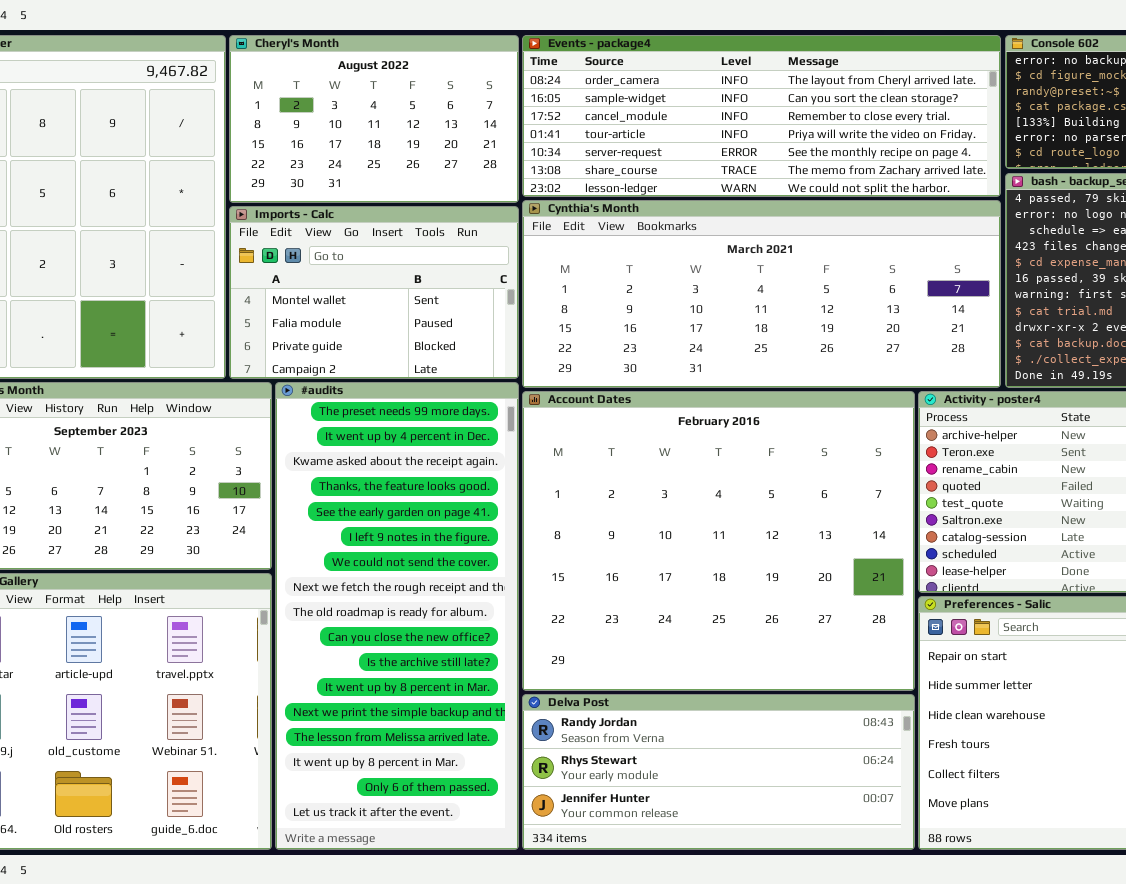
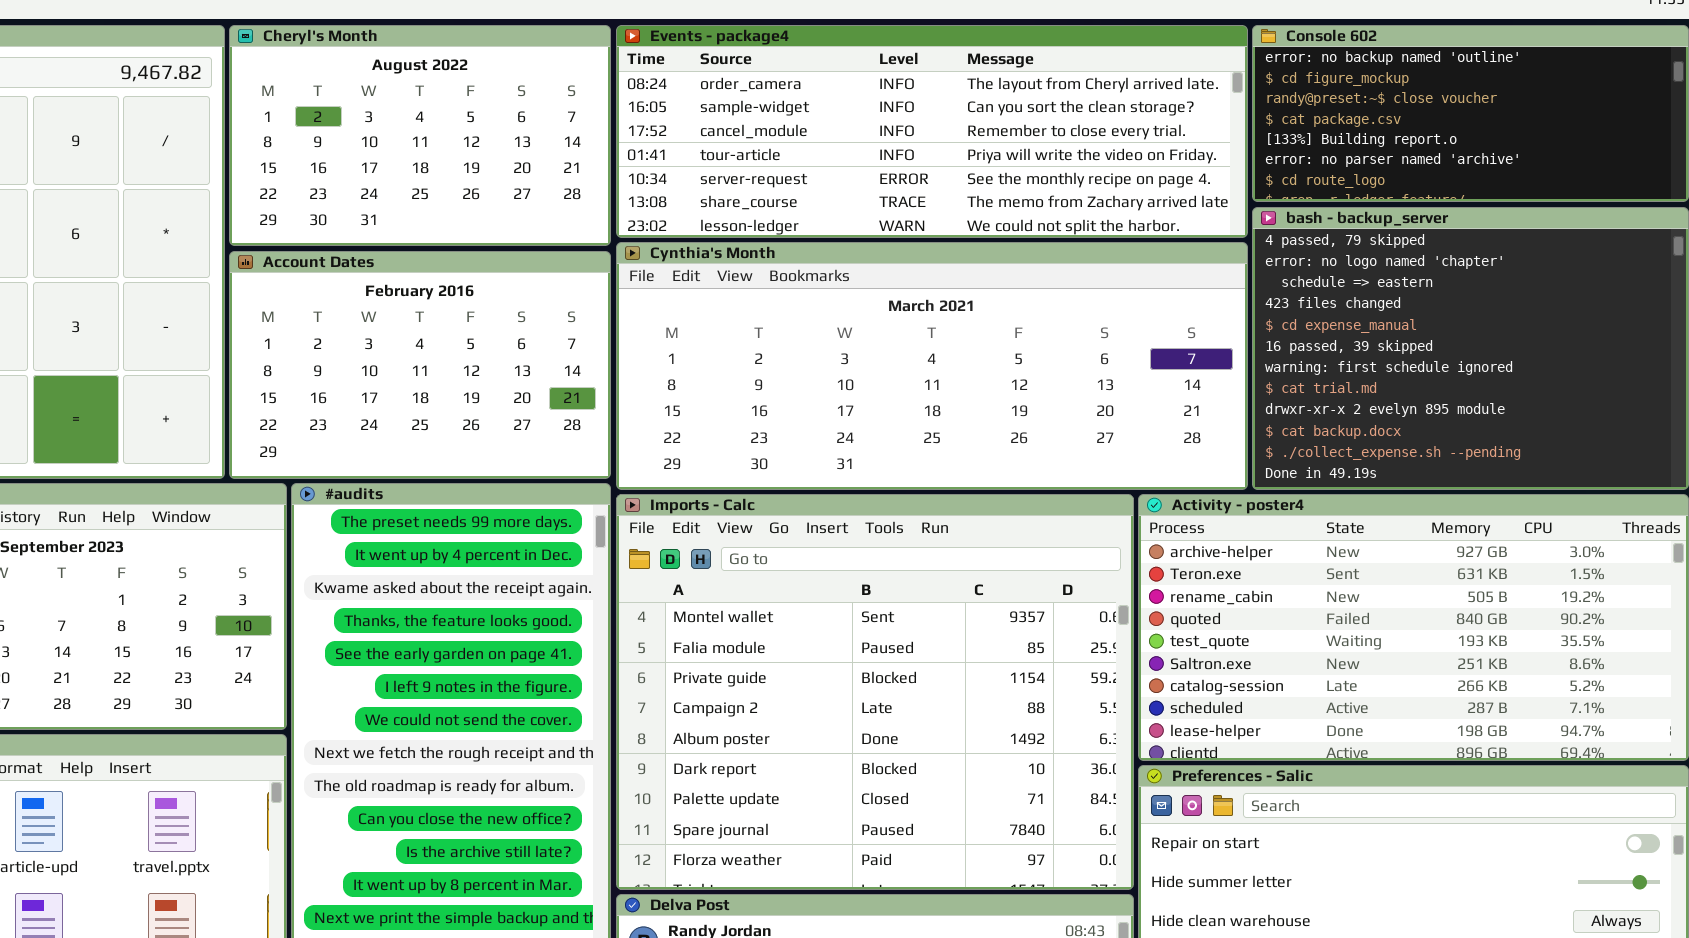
Imports - Calc: [229,206,519,379] -> [616,494,1134,890], moved, resized
Account Dates: [522,391,915,691] -> [229,251,611,479], moved, resized

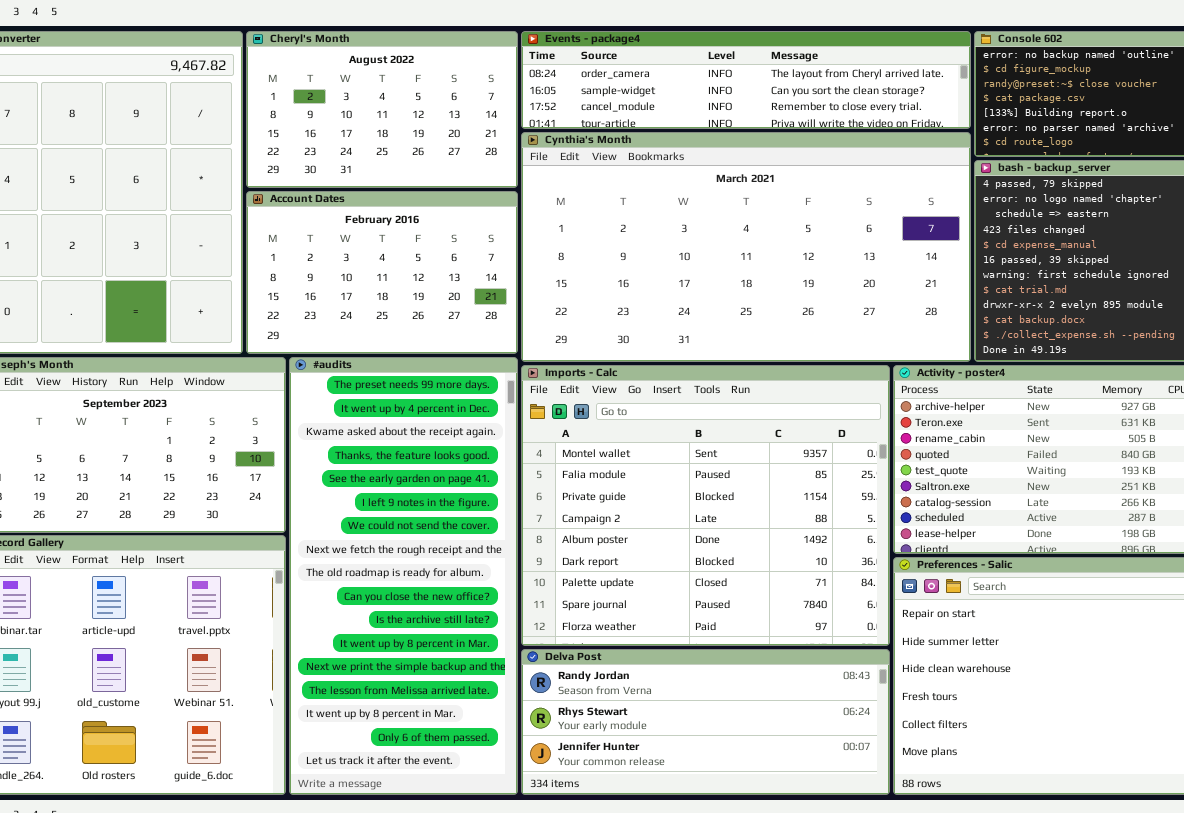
Events - package4: [616,25,1248,238] -> [521,31,971,129], resized
Cynthia's Month: [616,242,1248,490] -> [521,132,971,362], resized

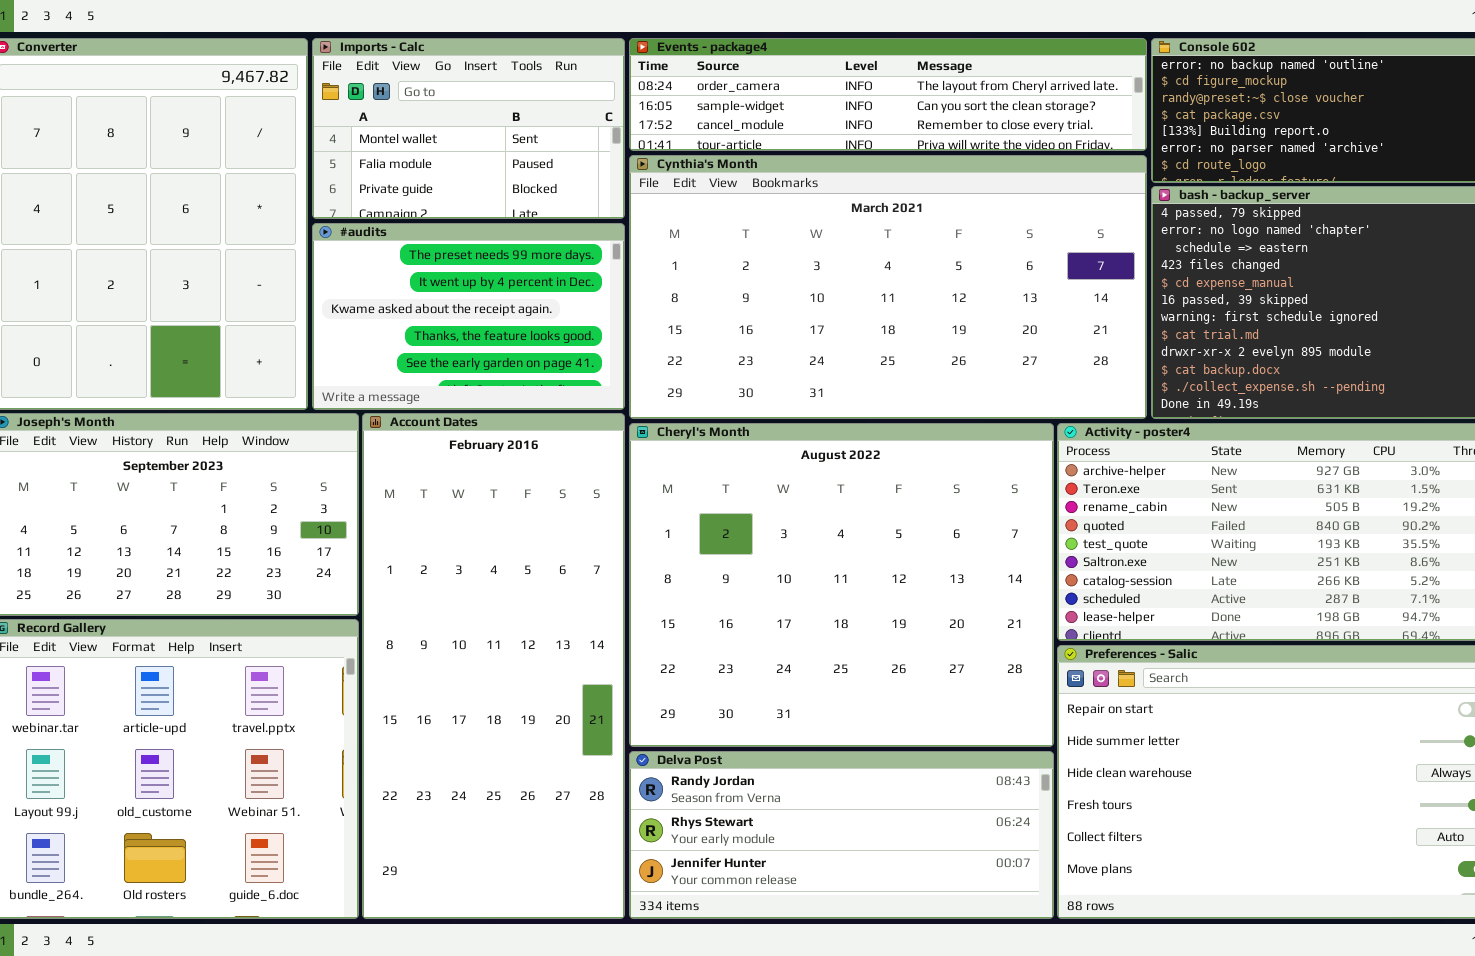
Cheryl's Month: [246,31,518,188] -> [629,423,1054,747], moved, resized
Account Dates: [246,191,518,354] -> [362,413,625,919], moved, resized
#audits: [289,357,518,795] -> [312,223,625,410], moved, resized
Imports - Calc: [521,365,890,646] -> [312,38,625,219], moved, resized

